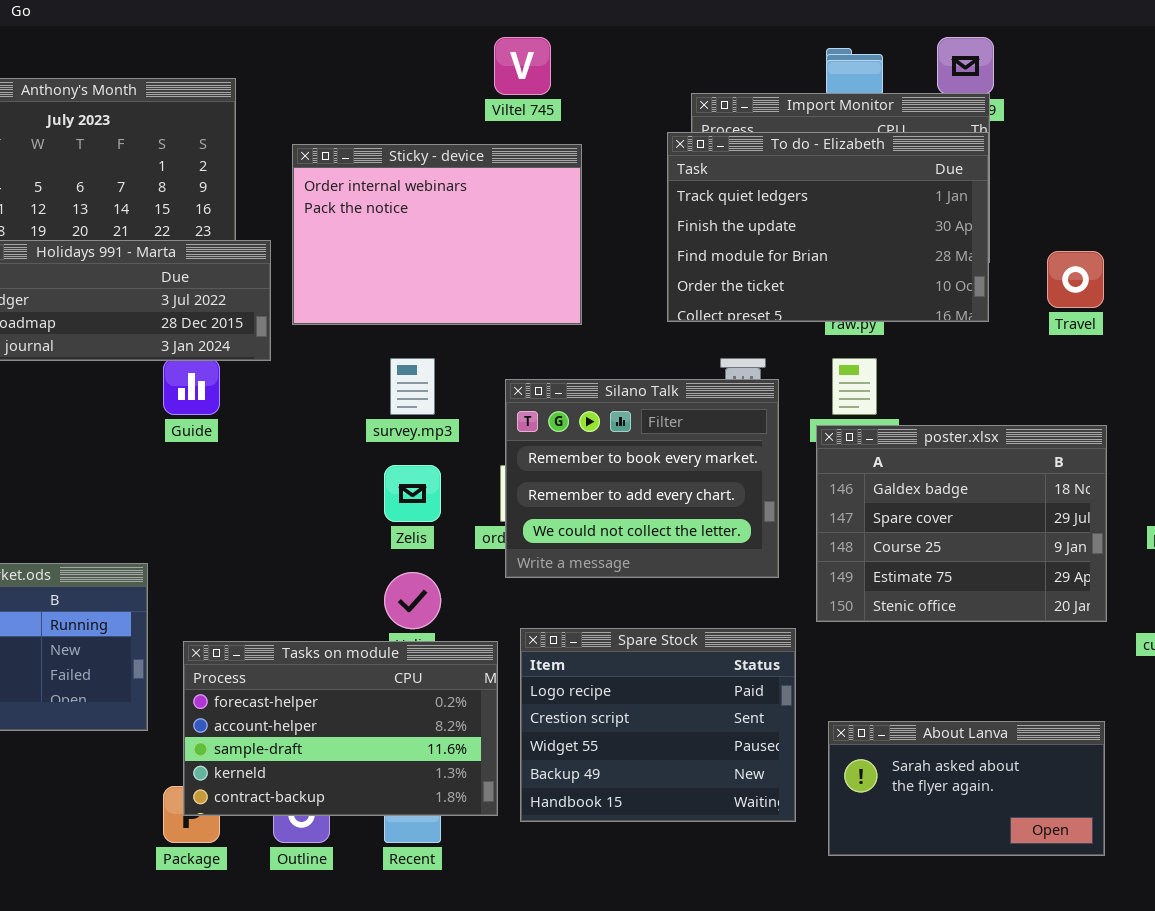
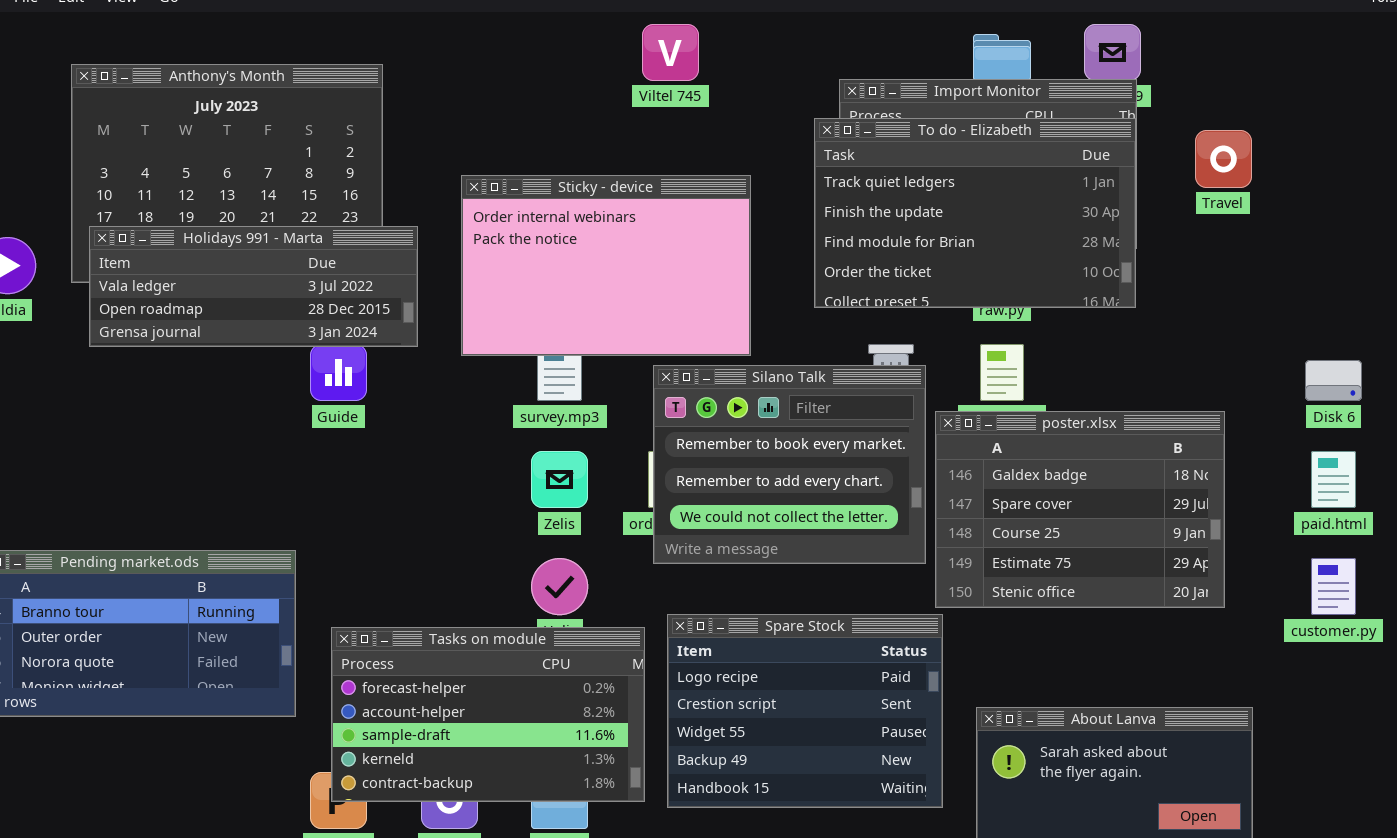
Sticky - device: [292,144,582,325] -> [461,175,751,356], moved
Travel: [1047,251,1104,308] -> [1195,130,1252,188], moved
poster.xlsx: [816,425,1107,622] -> [935,411,1225,608], moved

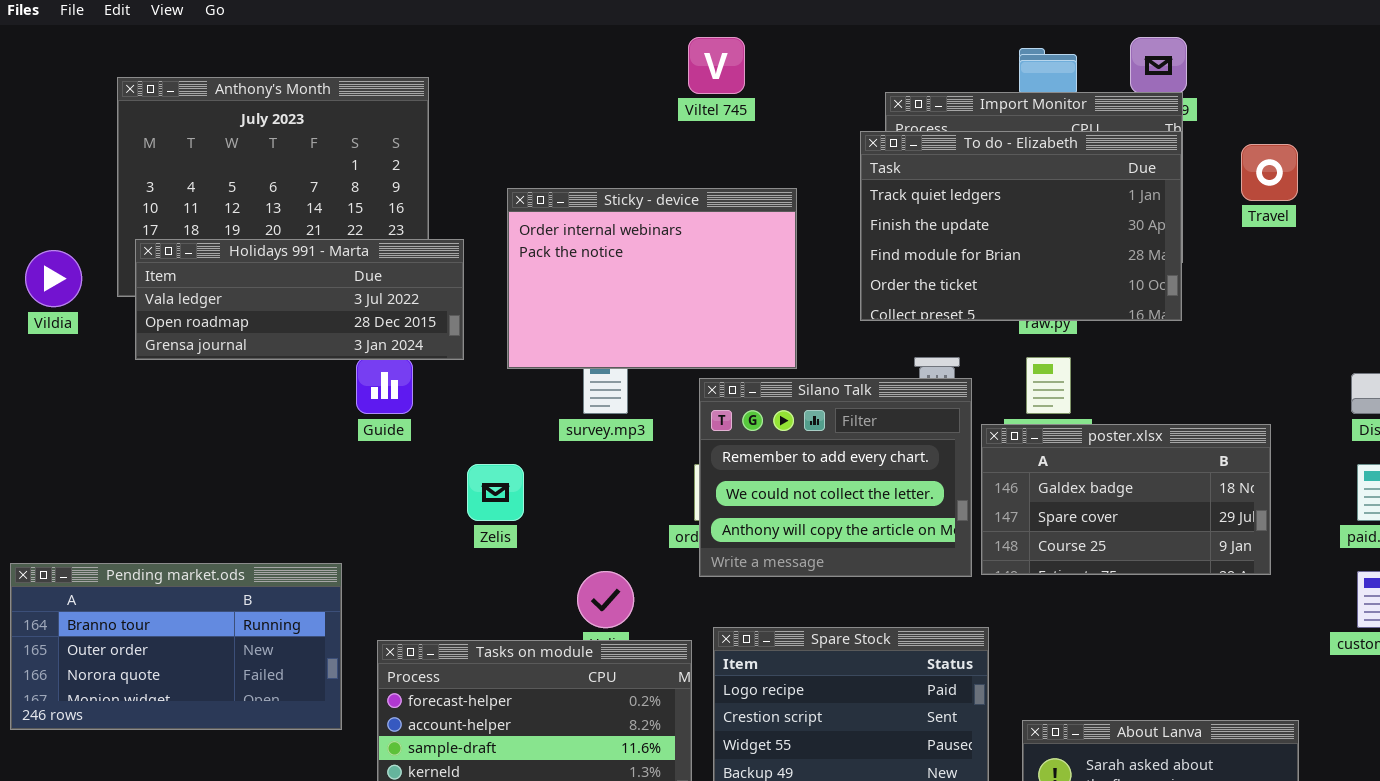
Silano Talk: [653,365,926,564] -> [699,378,972,577], scrolled down 1 row
poster.xlsx: [935,411,1225,608] -> [981,424,1271,575], resized
Zelis: [531,451,588,508] -> [467,464,524,521], moved

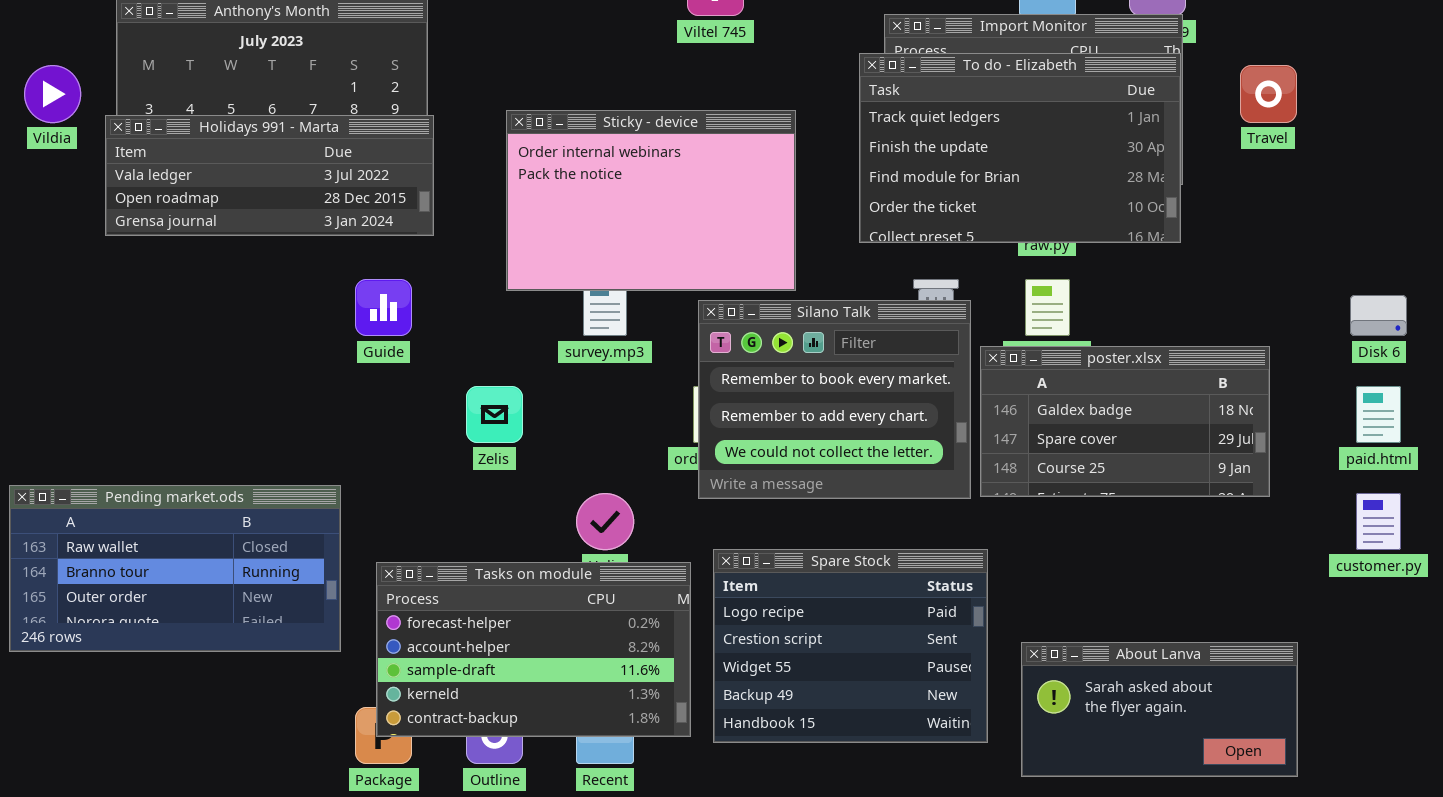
Holidays 991 - Marta: [135,239,464,360] -> [105,115,434,236], moved
Vildia: [25,250,82,307] -> [24,65,81,123], moved
Silano Talk: [699,378,972,577] -> [698,300,971,499], scrolled up 1 row
Pending market.ods: [10,563,342,730] -> [9,485,341,652], scrolled up 1 row

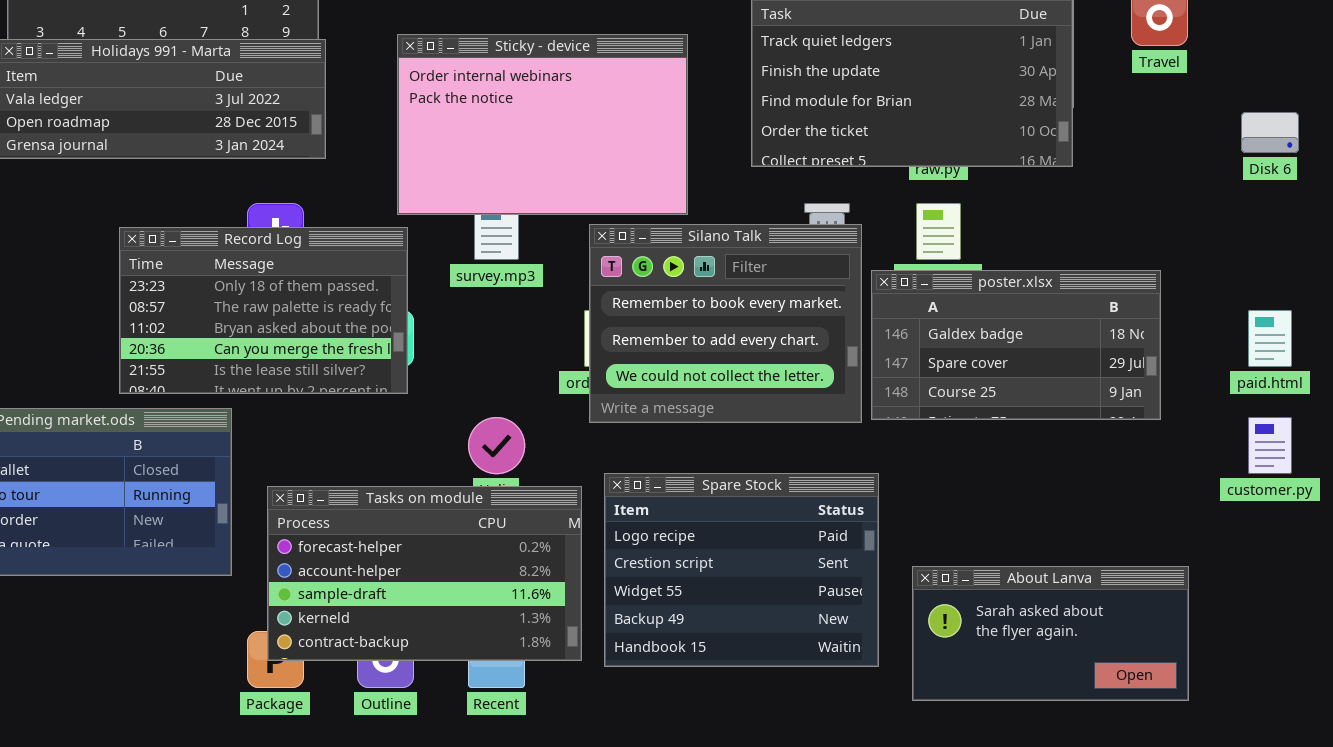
Disk 6: [1350,295,1407,336] -> [1241,112,1299,153], moved
Record Log: none -> [119,227,408,394], opened

